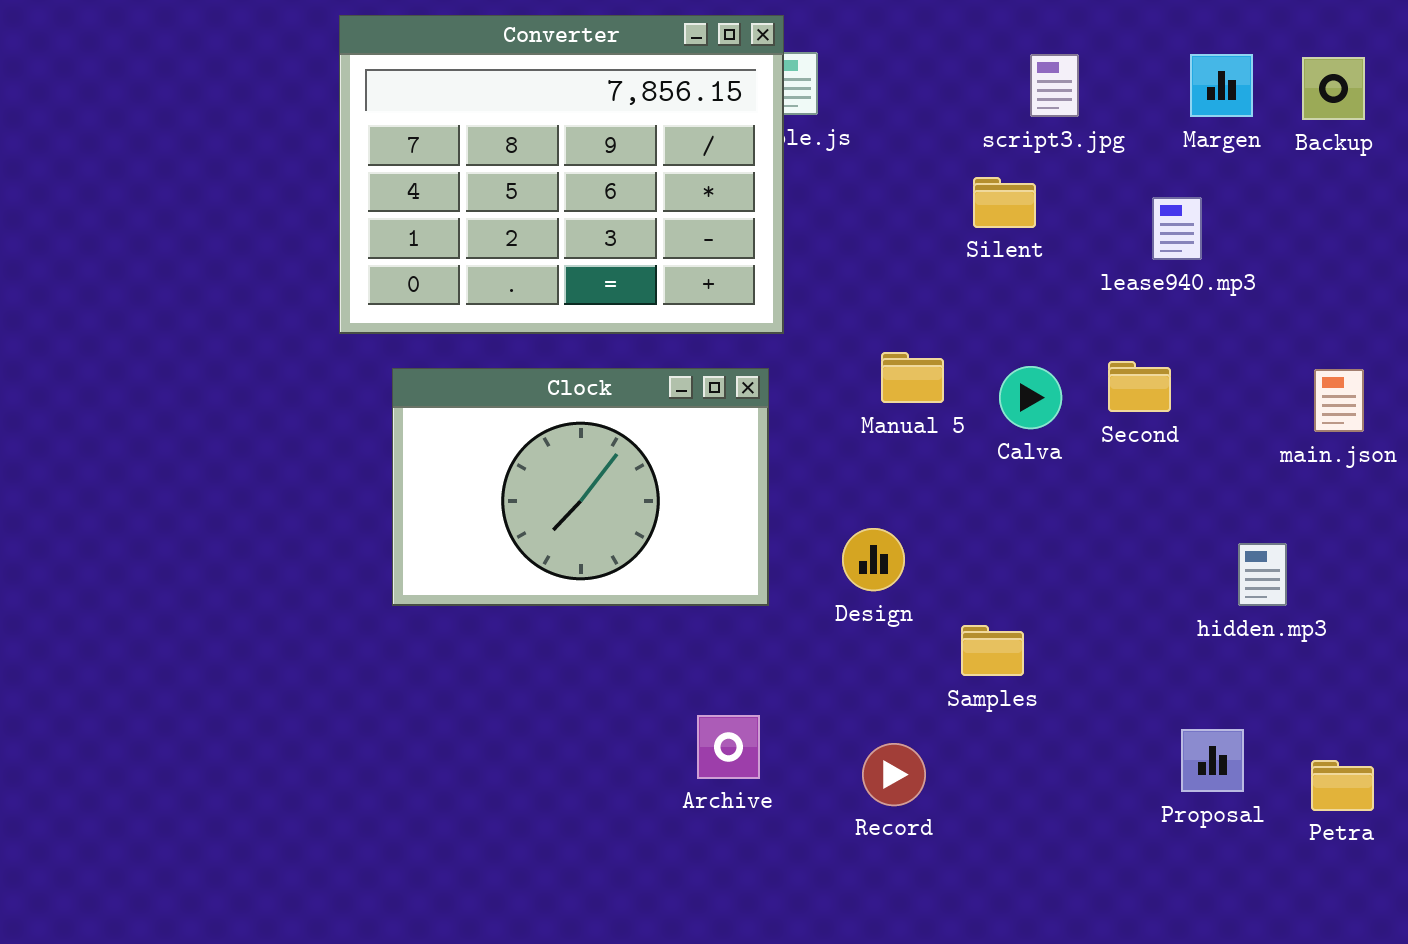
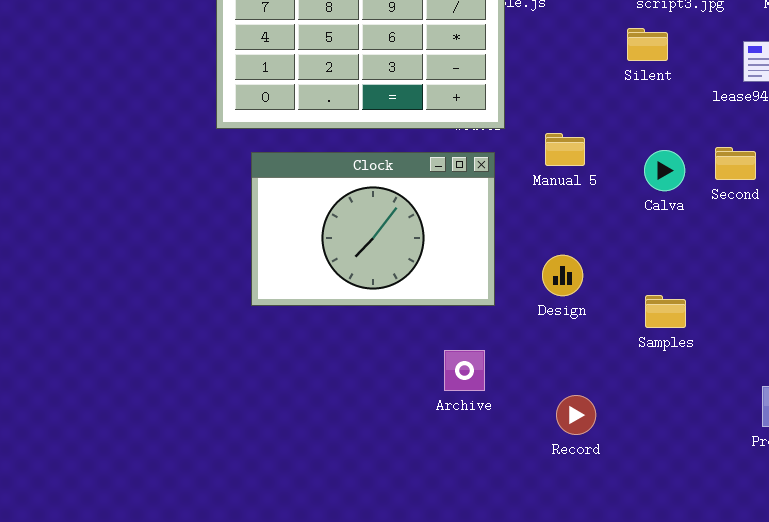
Manual 5: [881,352,944,403] -> [545,133,585,166], moved
Samples: [961,625,1024,676] -> [645,295,686,328], moved
Archive: [697,715,760,779] -> [444,350,485,391], moved

